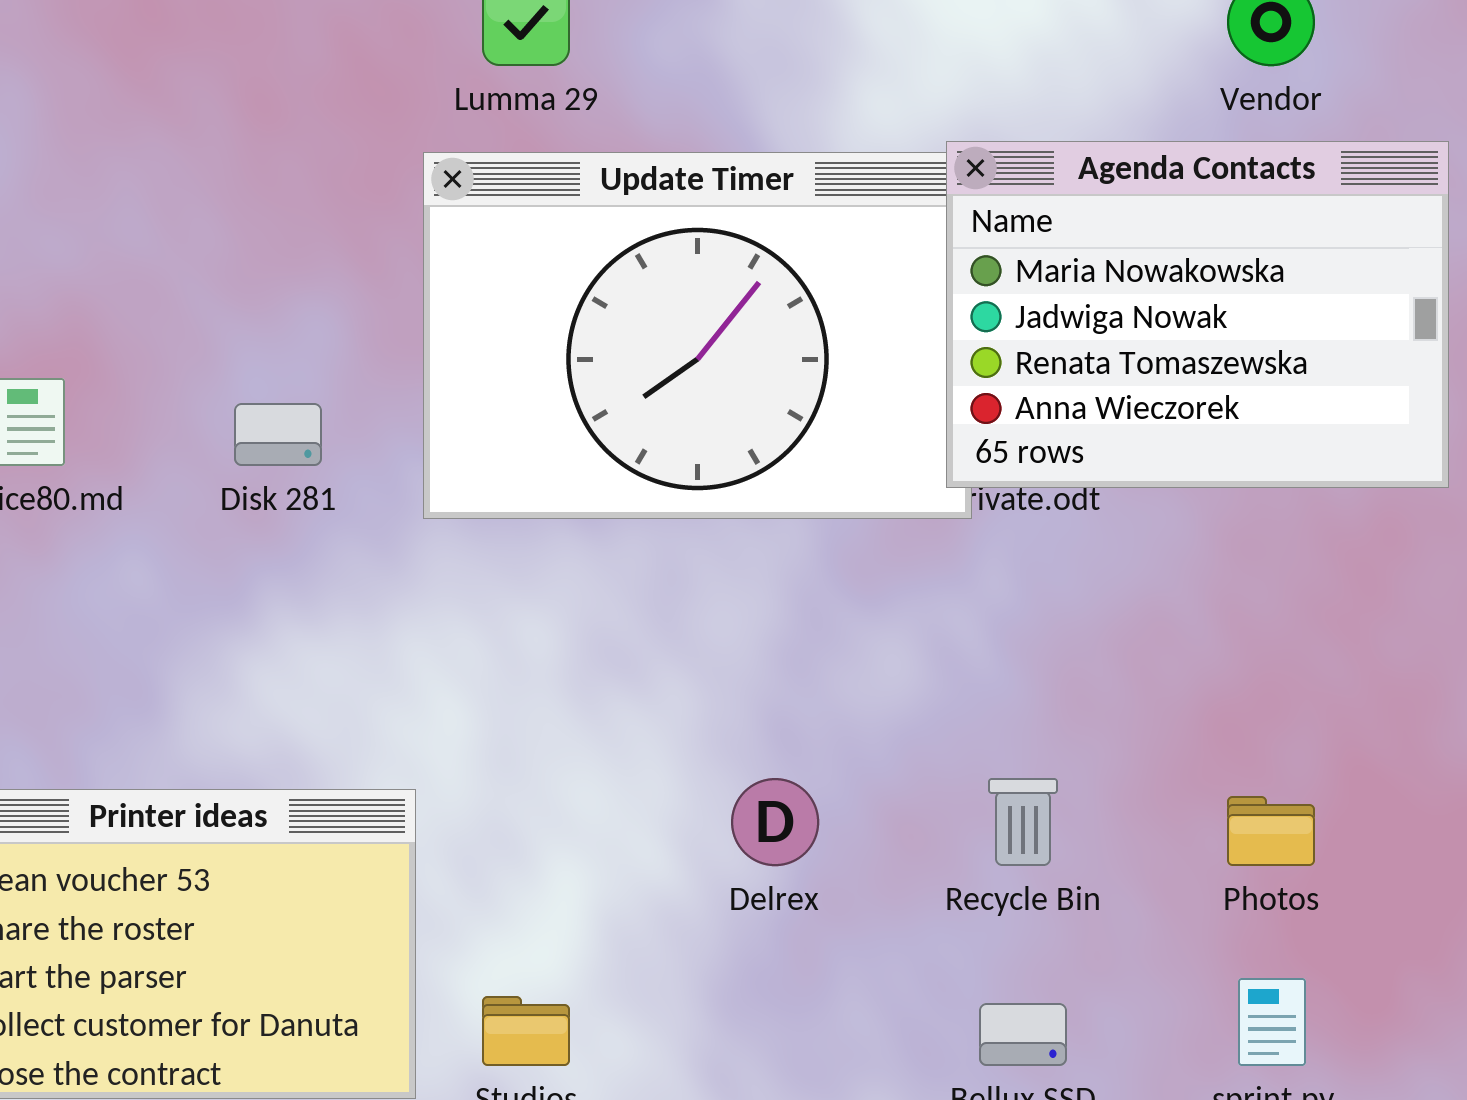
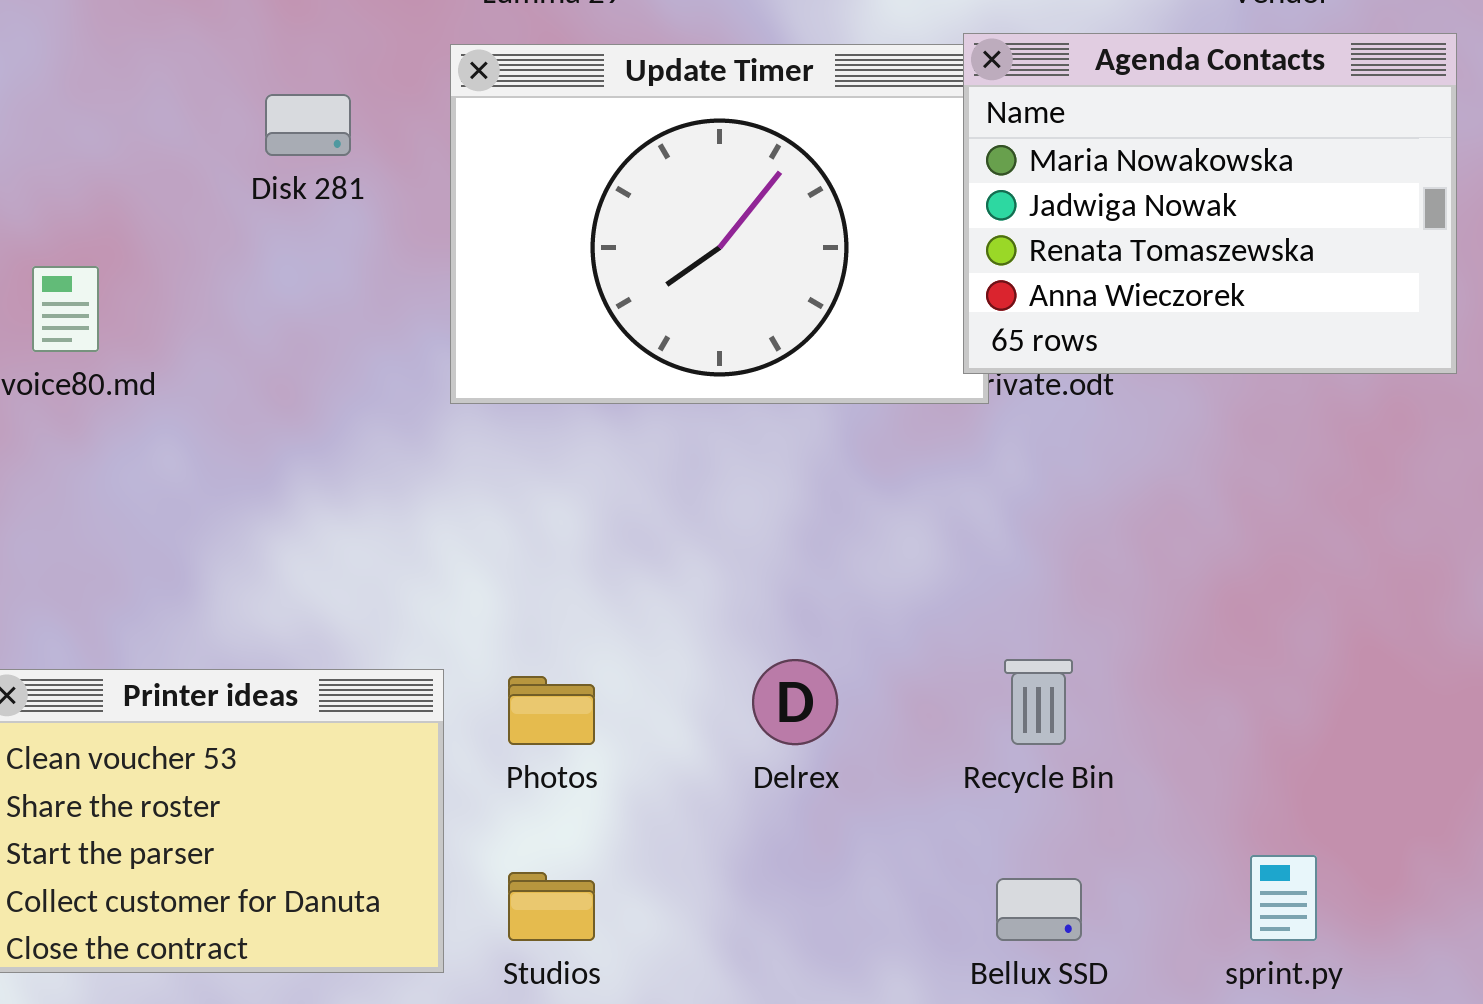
Disk 281: [234,403,322,466] -> [265,94,351,156], moved
Photos: [1227,796,1315,866] -> [508,676,595,745], moved

